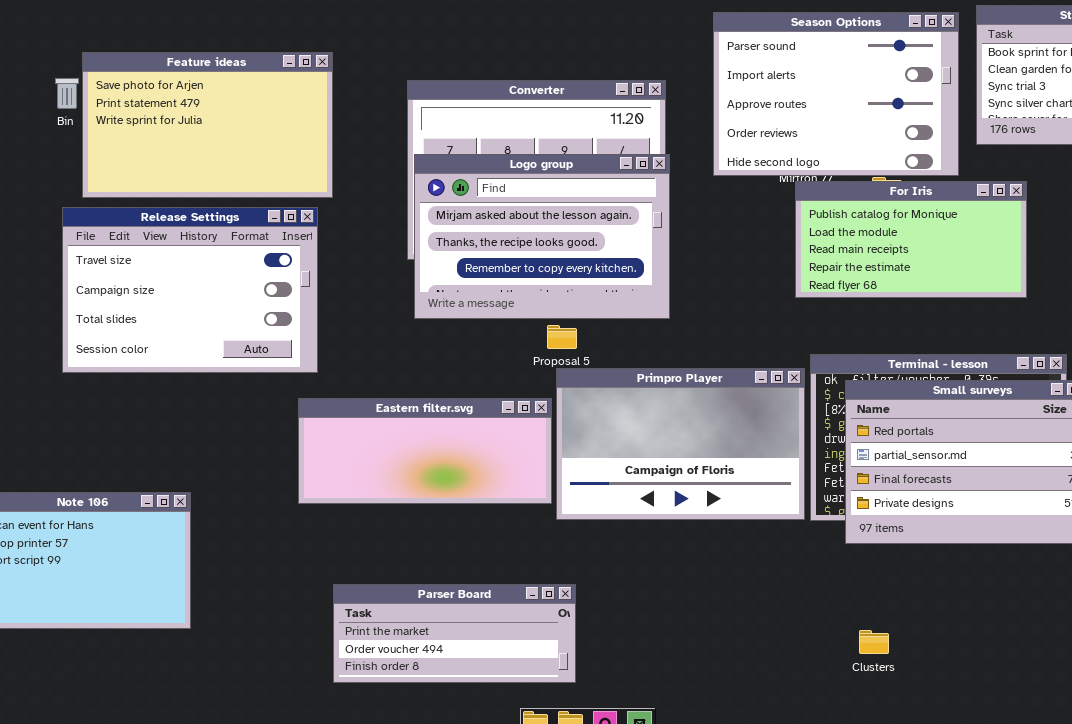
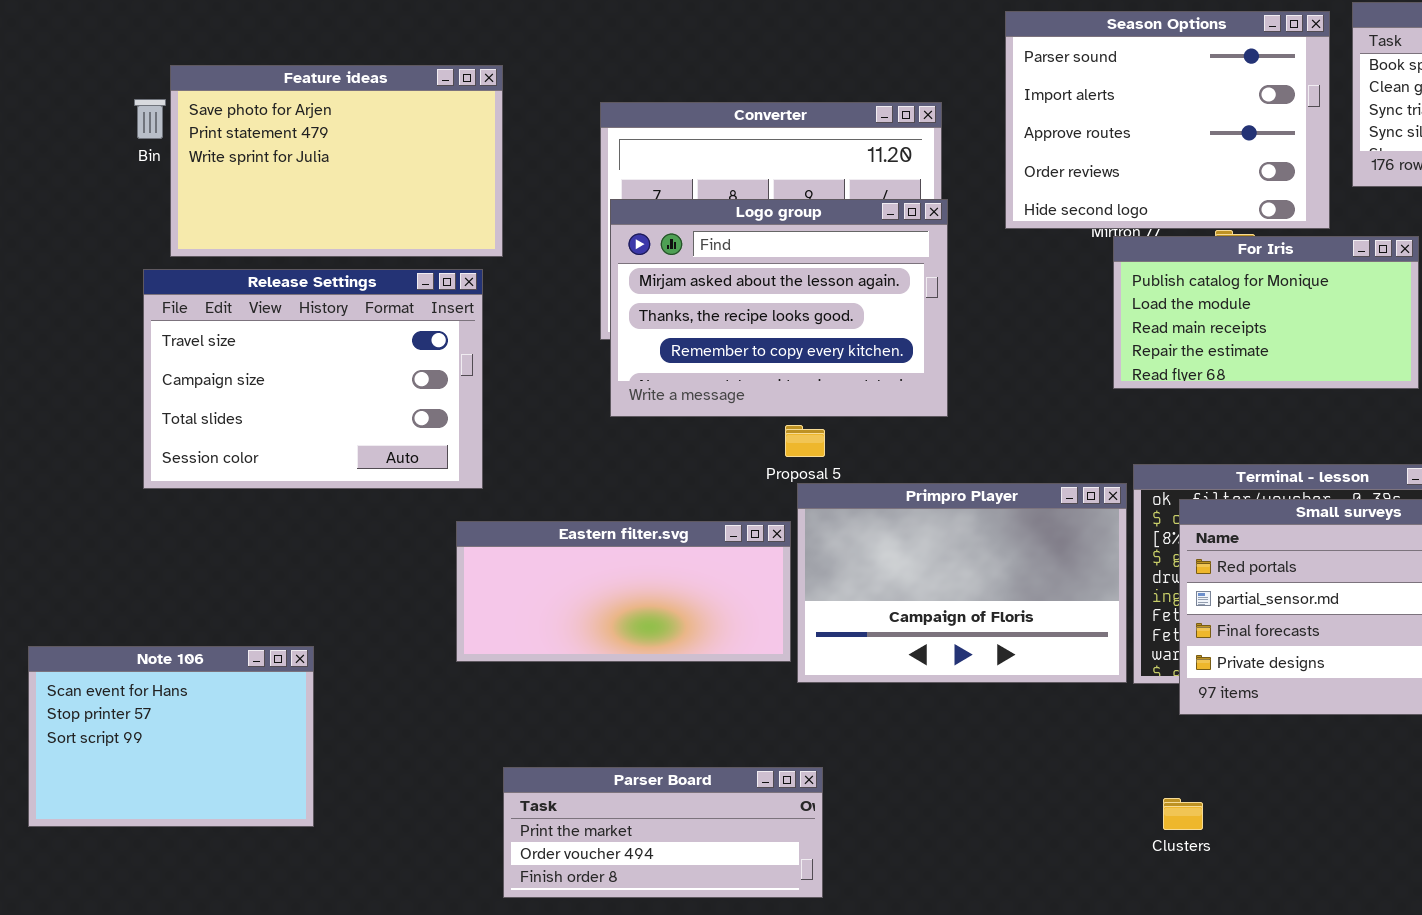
Clusters: [859,630,889,654] -> [1163,798,1203,830], moved

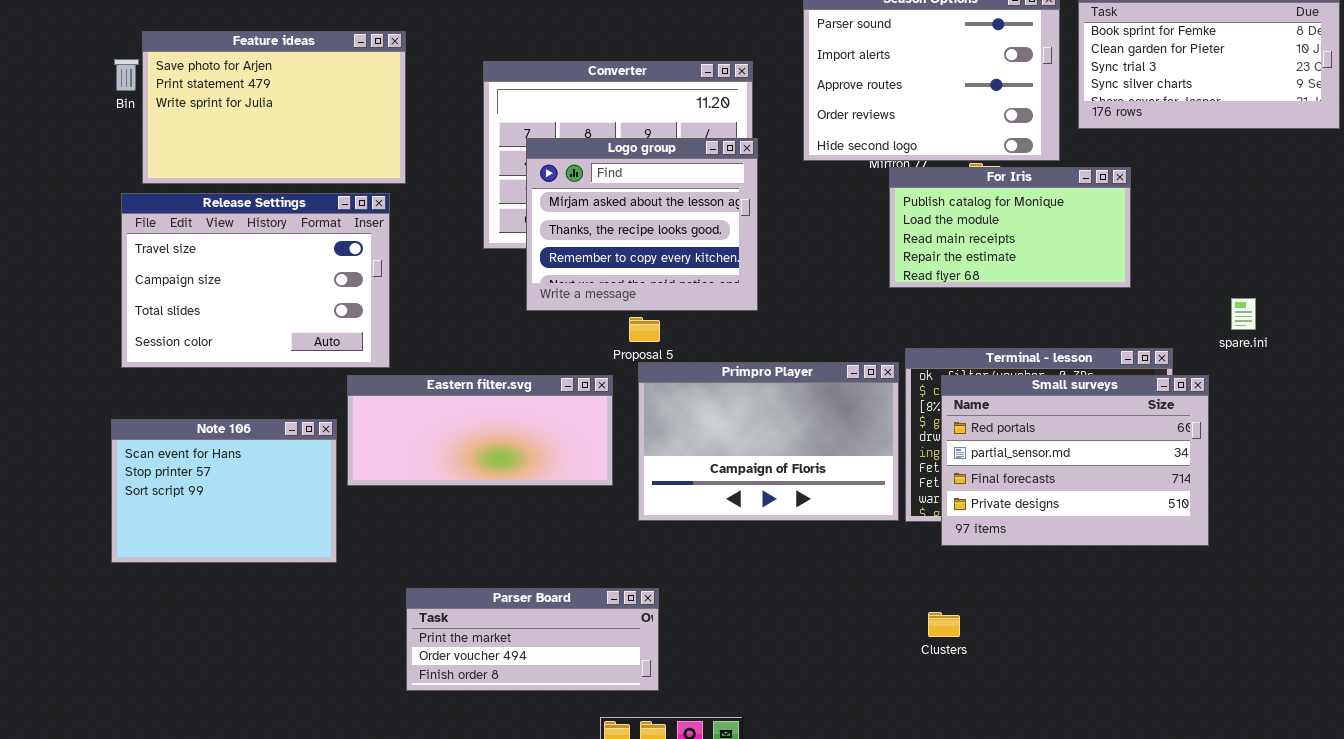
Logo group: [610,199,948,417] -> [526,138,758,311], resized
Eastern filter.svg: [456,521,791,662] -> [347,375,613,486], moved
Note 106: [28,646,314,827] -> [111,419,337,563], moved

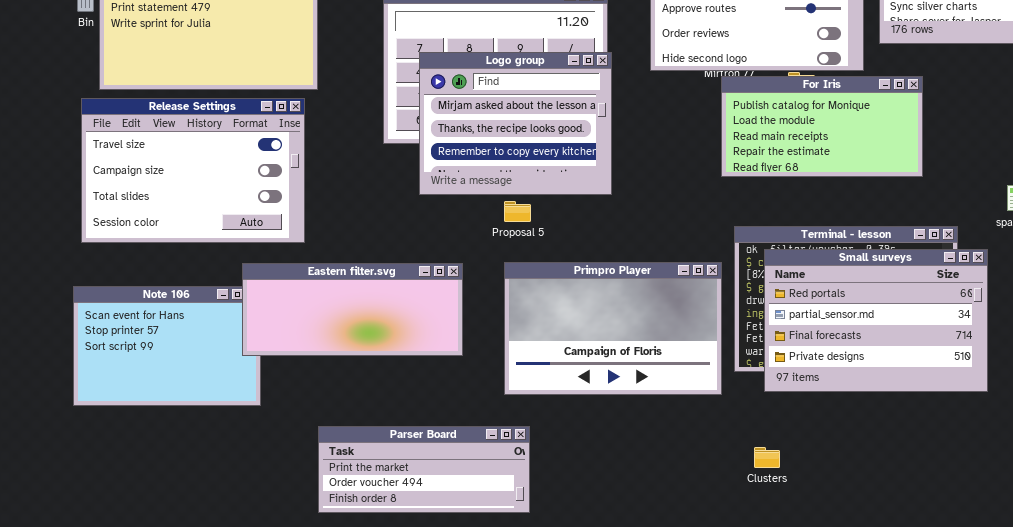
Primpro Player: [638,362,899,521] -> [504,262,722,395], moved
Eastern filter.svg: [347,375,613,486] -> [242,263,463,356], moved

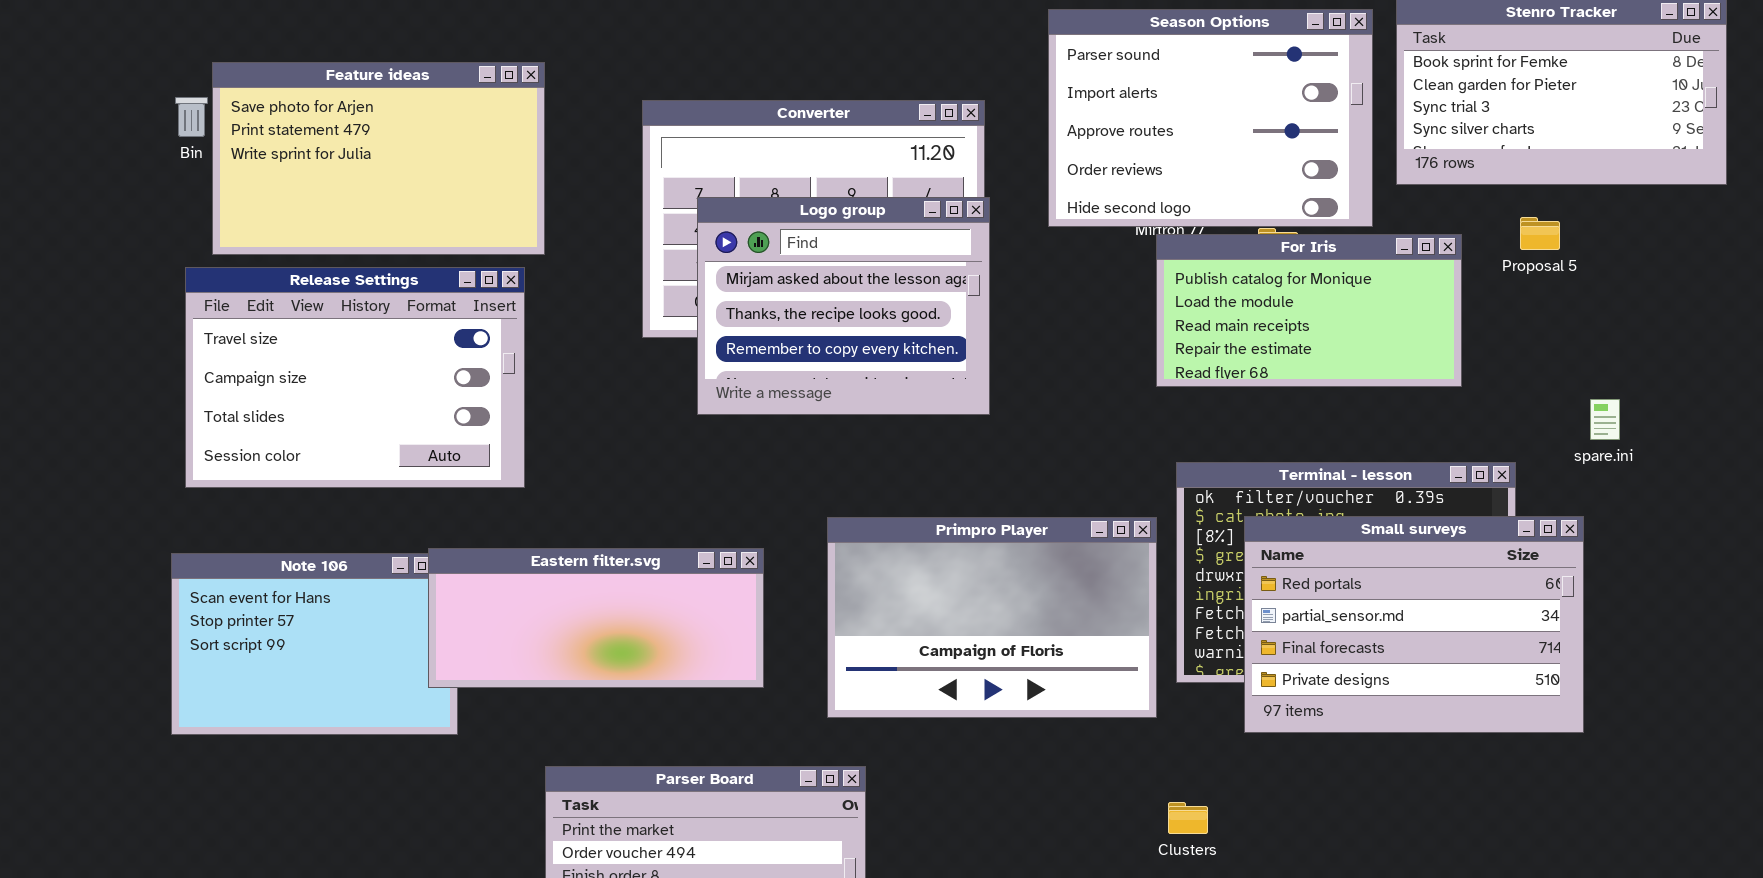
Proposal 5: [504,201,531,222] -> [1520,217,1560,250], moved
Small surveys: [764,249,988,392] -> [1244,516,1584,733], moved
Eastern filter.svg: [242,263,463,356] -> [428,548,764,688], moved
Clusters: [754,447,780,468] -> [1168,802,1208,834], moved

